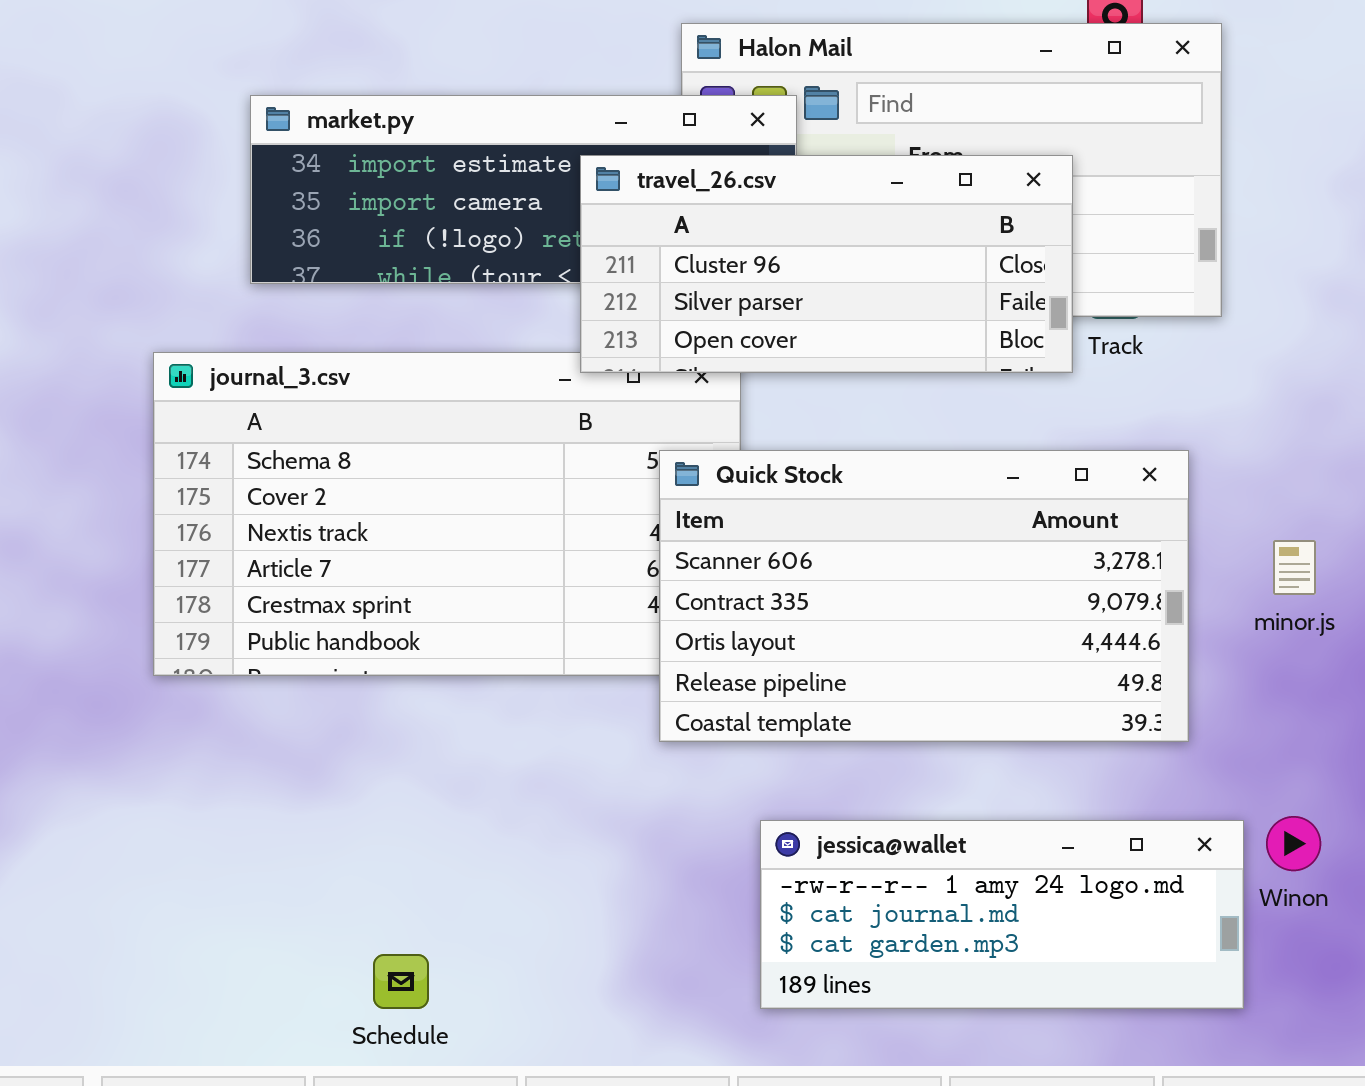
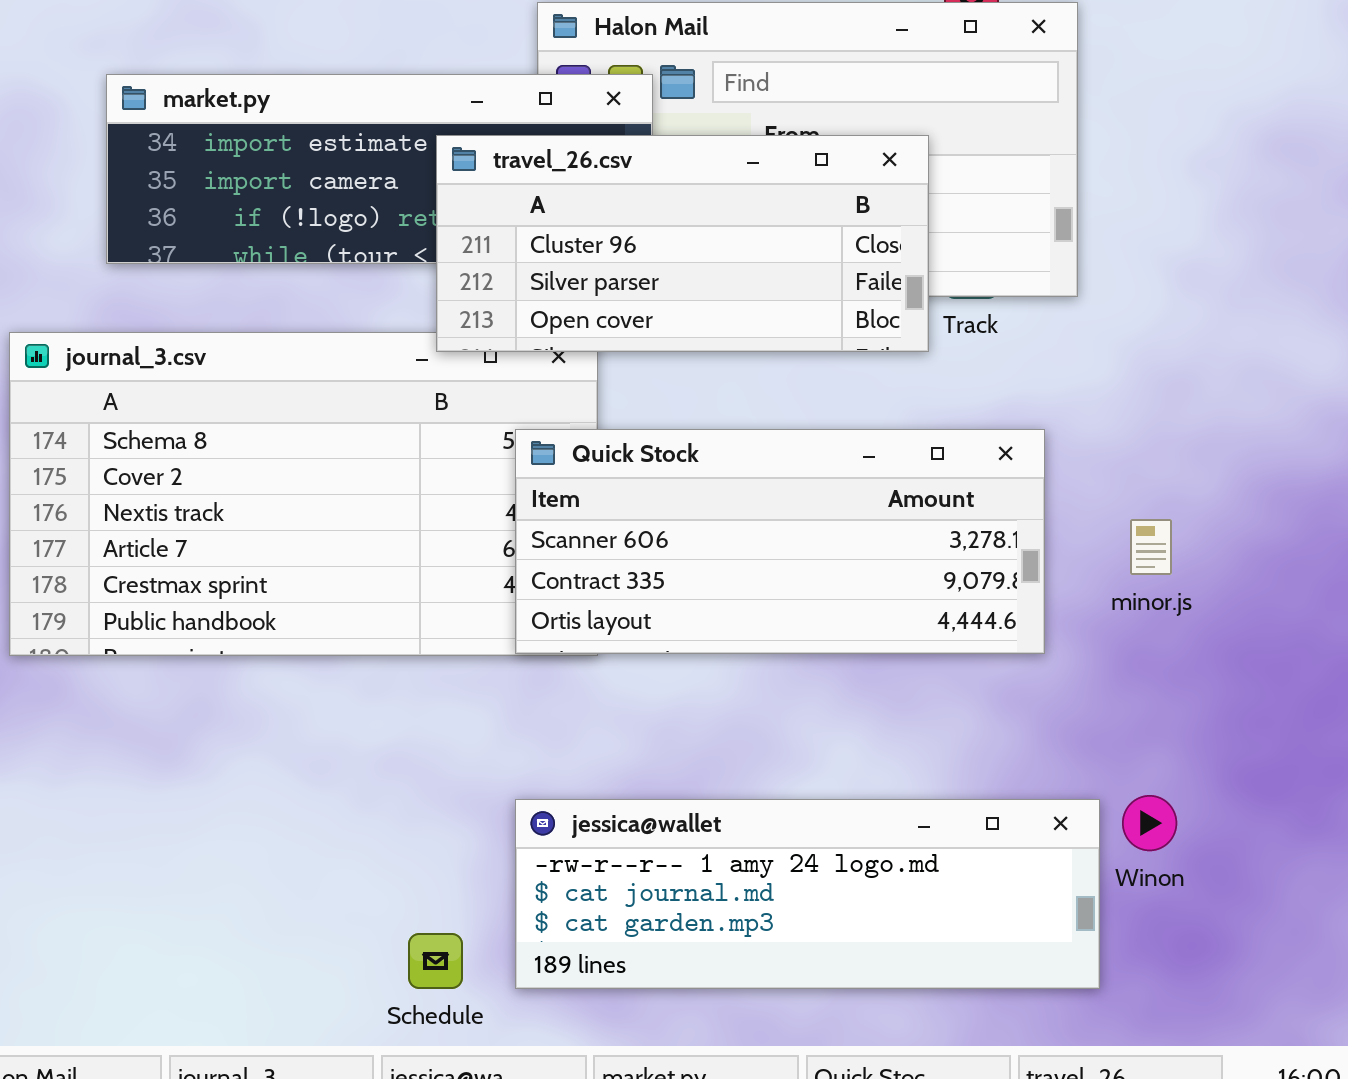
Quick Stock: [659,450,1189,742] -> [515,429,1045,654], resized
jessica@wallet: [760,820,1244,1009] -> [515,799,1100,989], resized
Schedule: [373,954,429,1009] -> [408,933,463,989], moved

